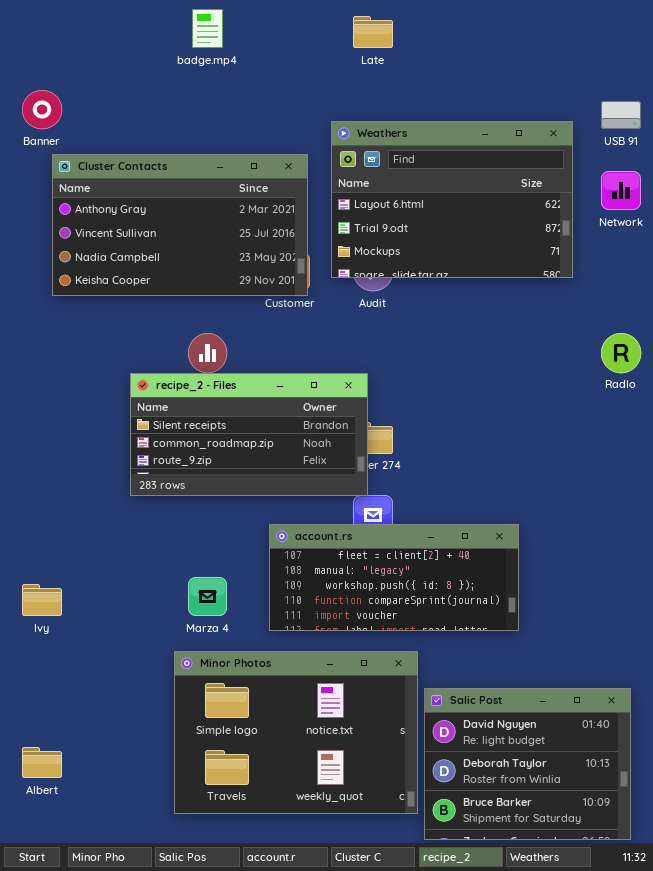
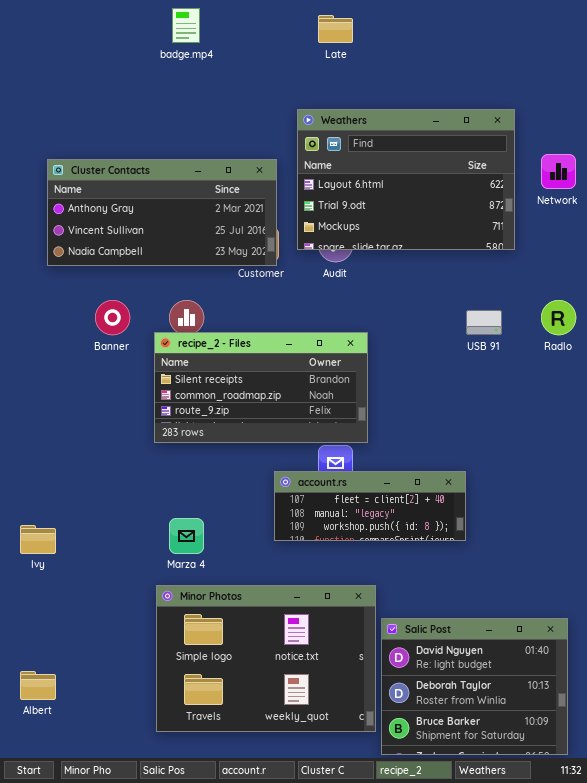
Banner: [22,90,62,129] -> [95,300,130,335], moved
USB 91: [601,101,641,129] -> [466,310,502,335], moved
Cluster Contacts: [52,154,308,296] -> [47,159,277,266], resized
recipe_2 - Files: [130,373,368,496] -> [154,332,368,443], moved
account.rs: [269,524,519,631] -> [274,471,466,541], resized

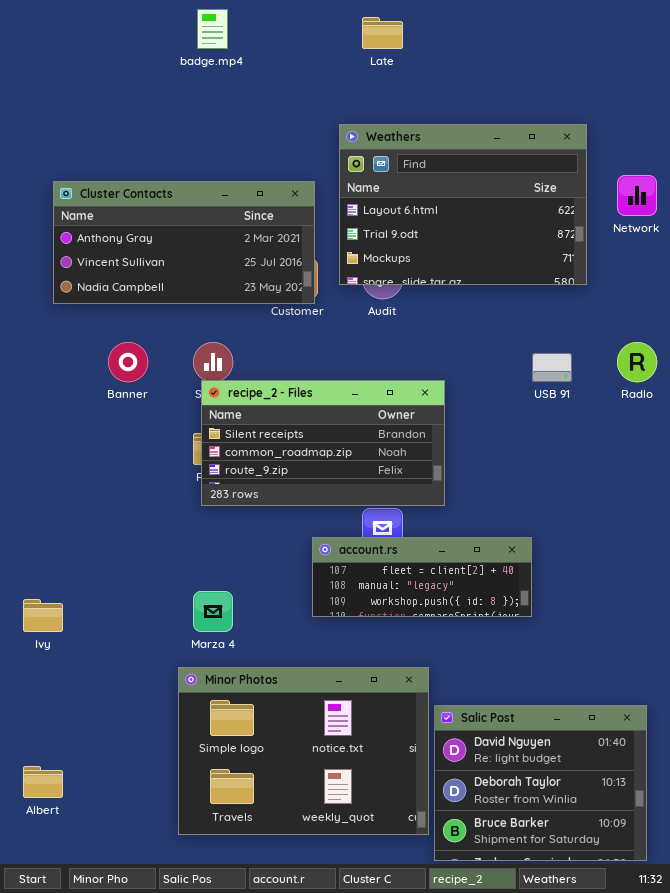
recipe_2 - Files: [154,332,368,443] -> [201,380,445,506], moved

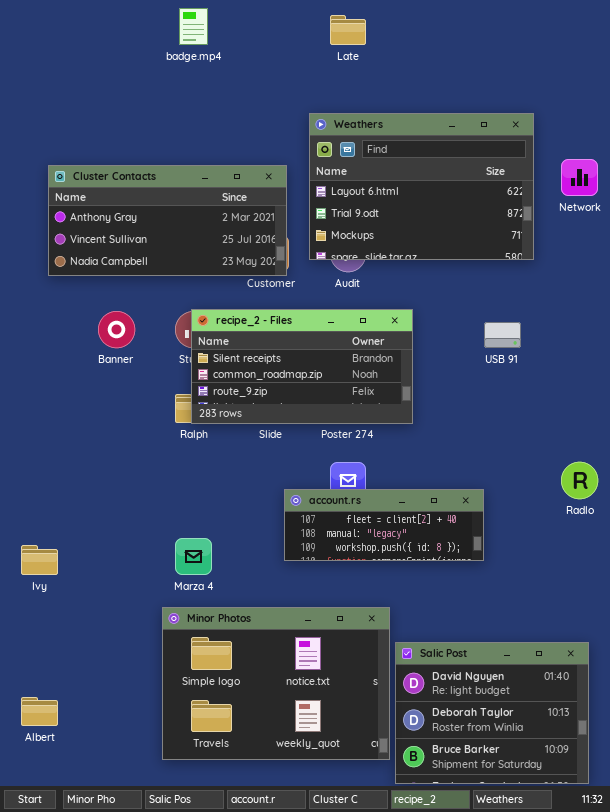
Radlo: [617,342,657,382] -> [561,462,598,499], moved
recipe_2 - Files: [201,380,445,506] -> [191,309,413,424], moved

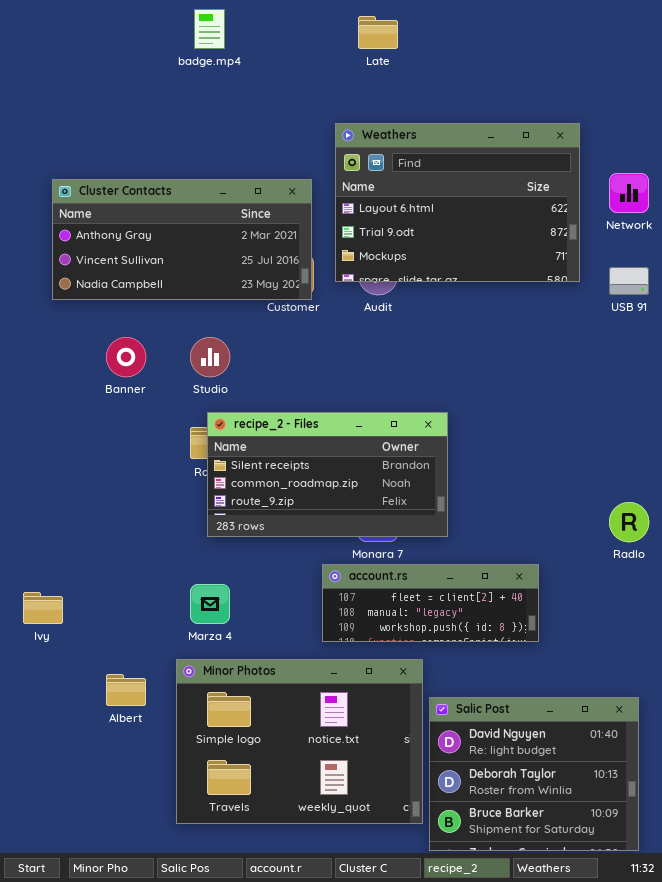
recipe_2 - Files: [191,309,413,424] -> [207,412,448,537], moved
USB 91: [484,322,521,348] -> [609,267,649,295], moved
account.rs: [284,489,484,561] -> [322,564,539,642], moved
Albert: [21,697,58,726] -> [106,674,146,706], moved

